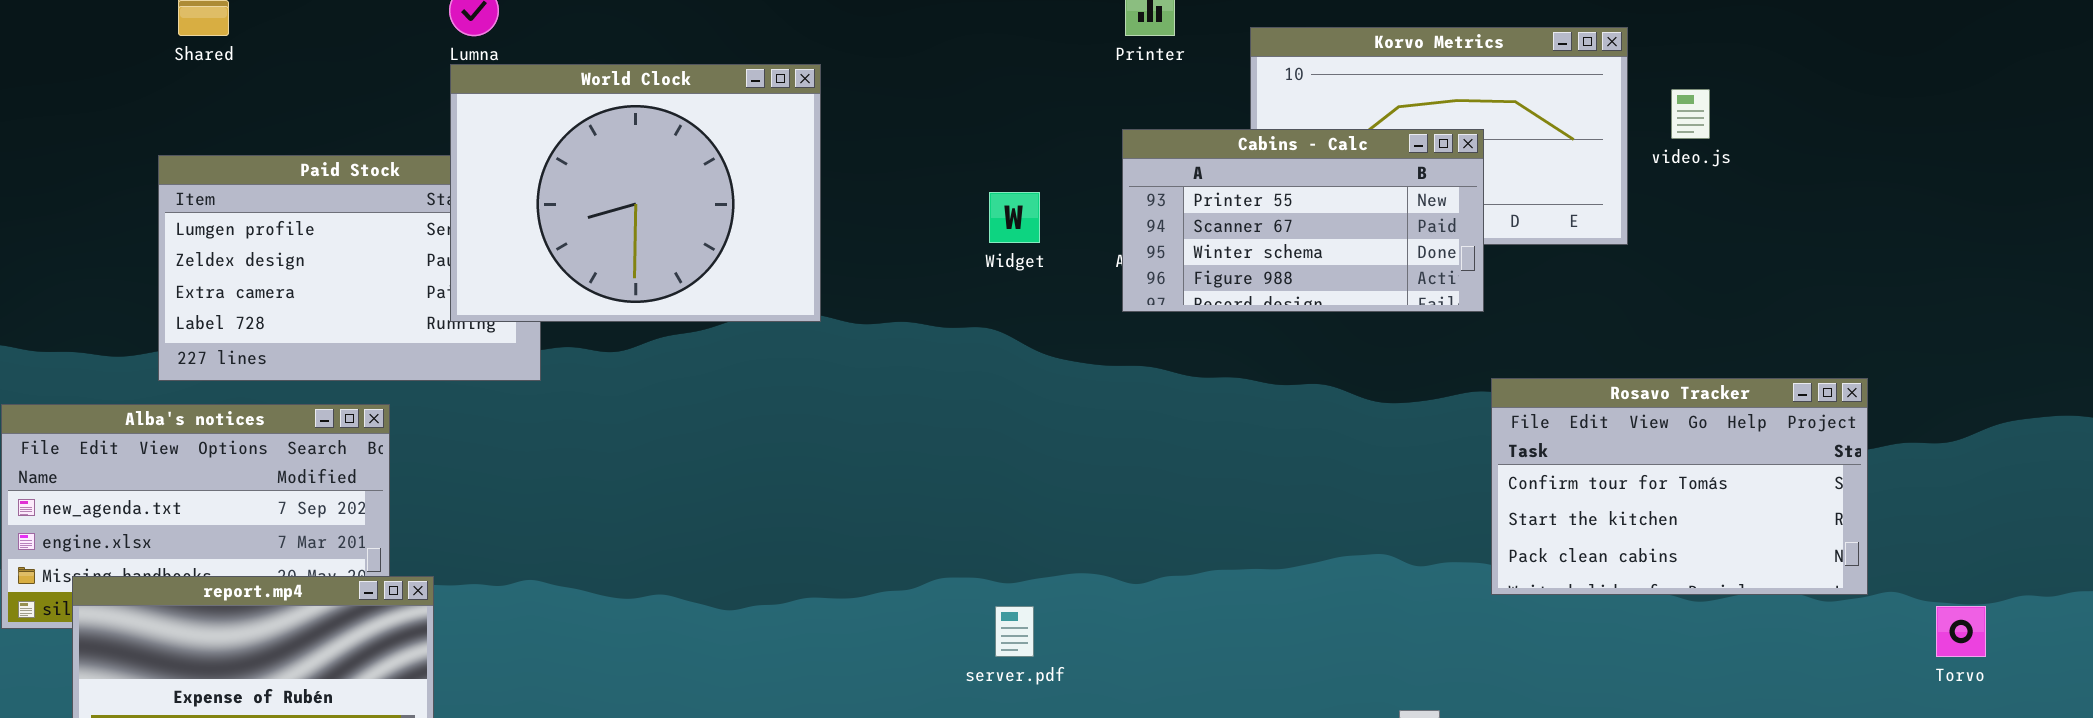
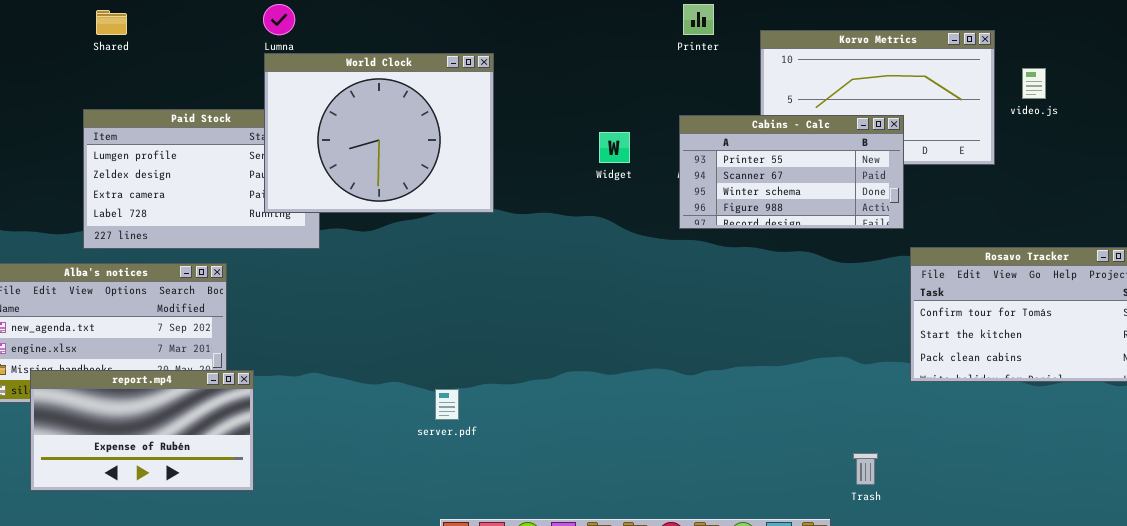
Cabins - Calc: [1122,129,1484,312] -> [679,115,904,229], moved
server.pdf: [995,606,1034,657] -> [435,389,459,420], moved

